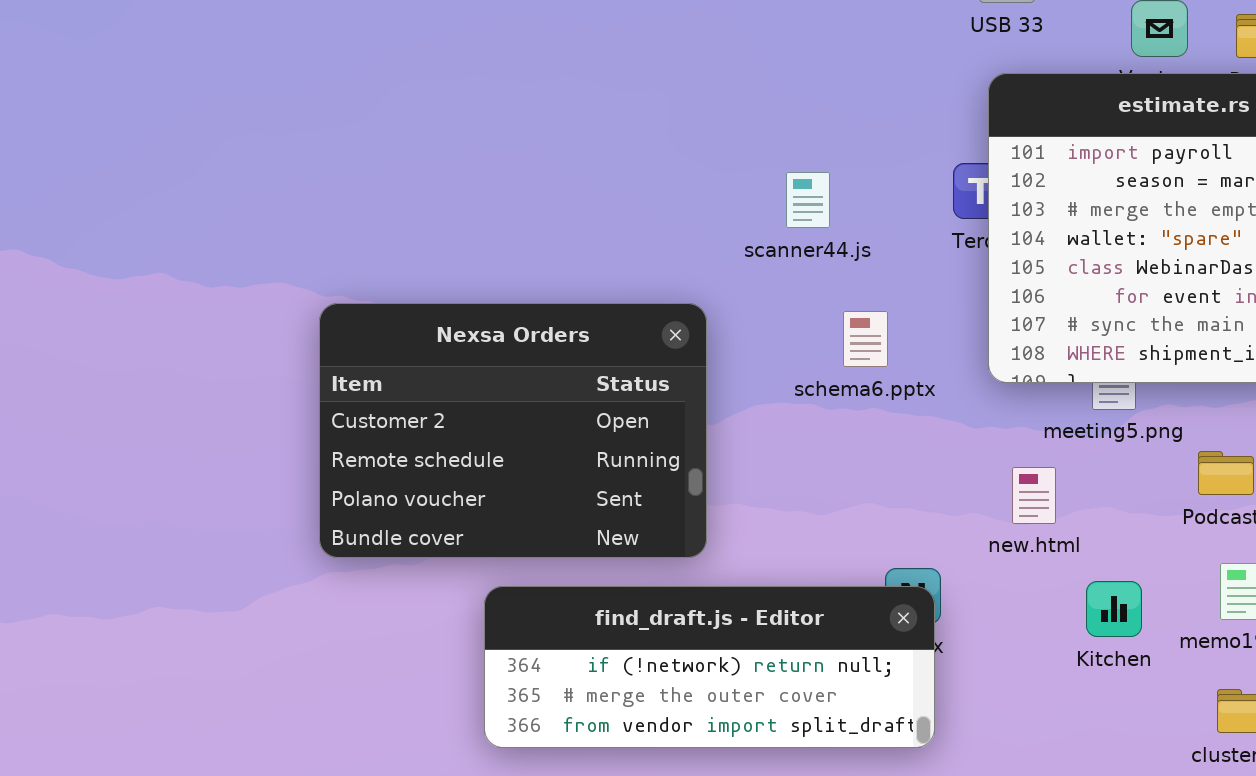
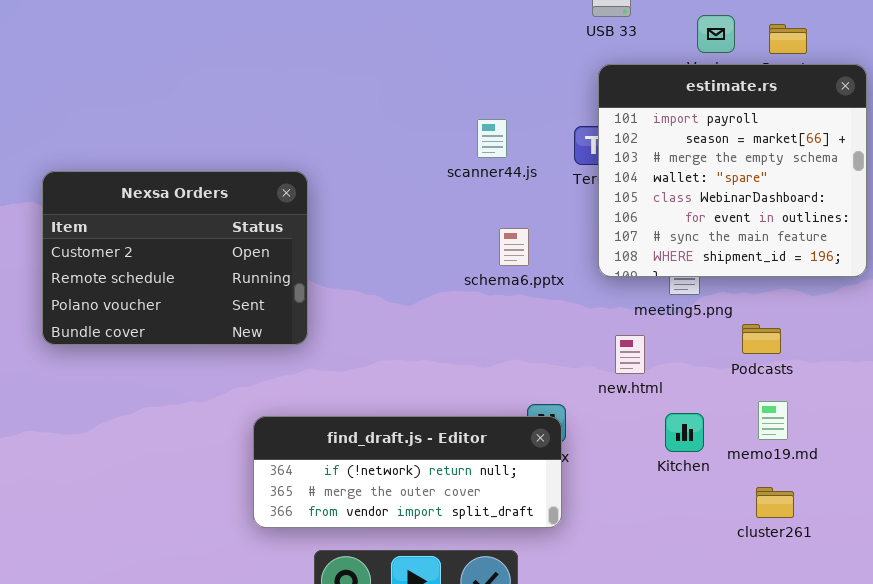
scanner44.js: [786,172,830,228] -> [477,119,507,158], moved
Nexsa Orders: [319,303,707,558] -> [42,171,308,345], moved

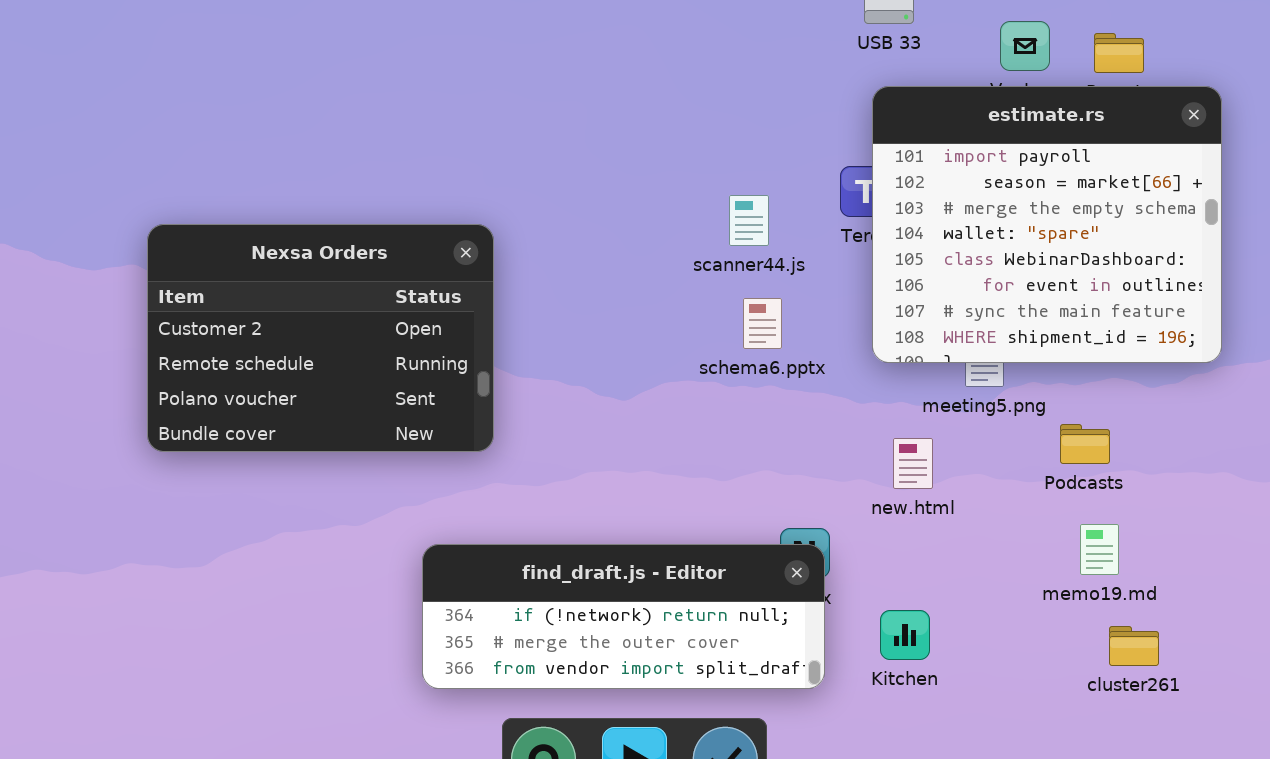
scanner44.js: [477,119,507,158] -> [729,195,769,246], moved
Kitchen: [665,413,704,452] -> [880,610,930,660], moved
cluster261: [756,487,794,518] -> [1109,626,1159,666], moved

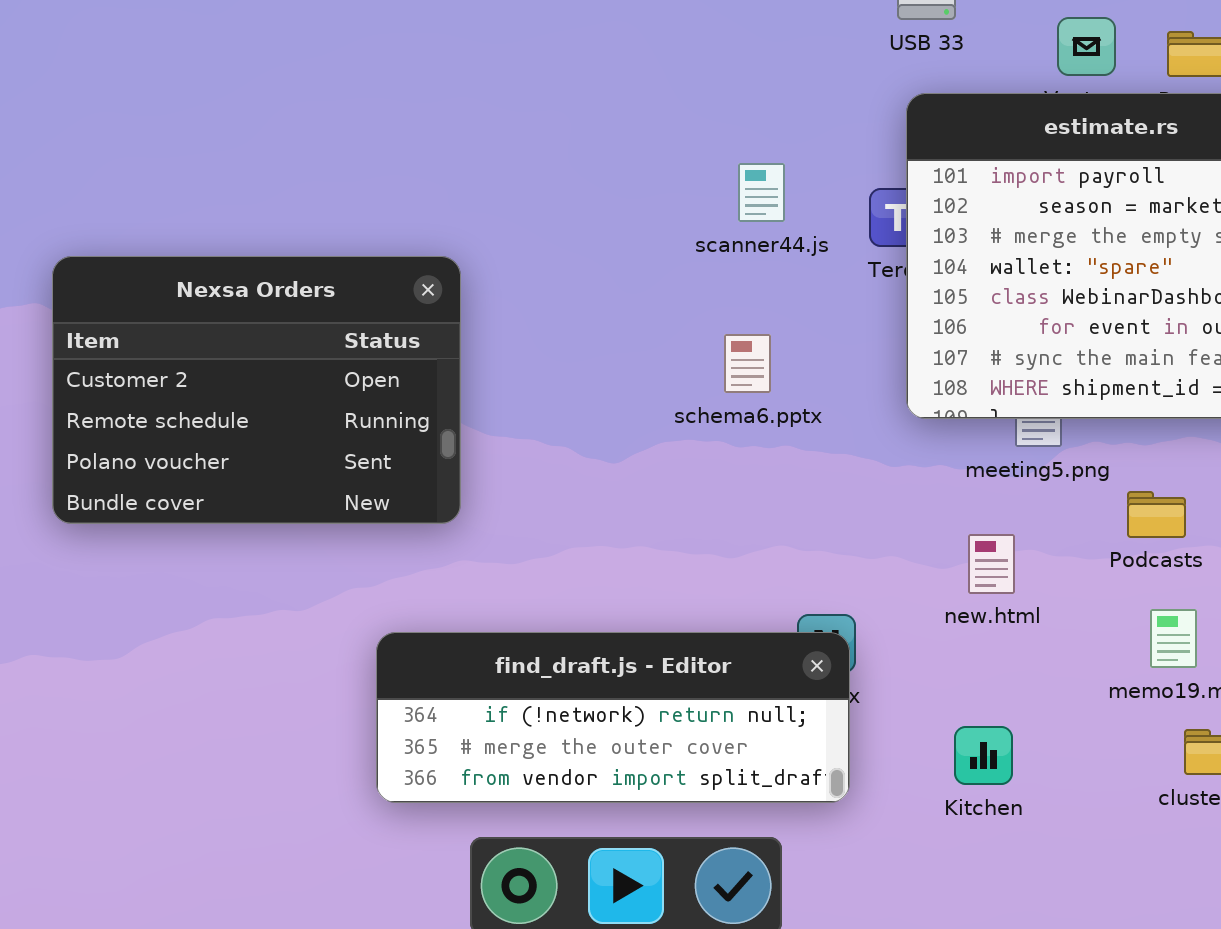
scanner44.js: [729,195,769,246] -> [738,163,785,222], moved
schema6.pptx: [743,298,782,349] -> [724,334,771,393], moved
new.html: [893,438,933,489] -> [968,534,1015,594], moved
Kitchen: [880,610,930,660] -> [954,726,1013,785], moved

